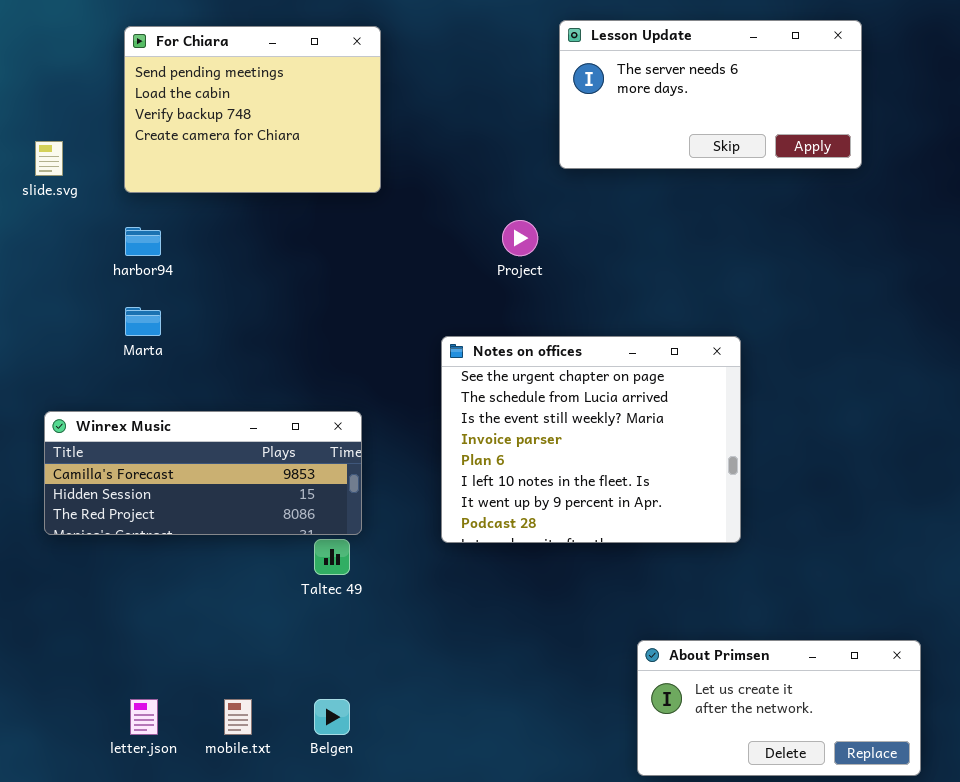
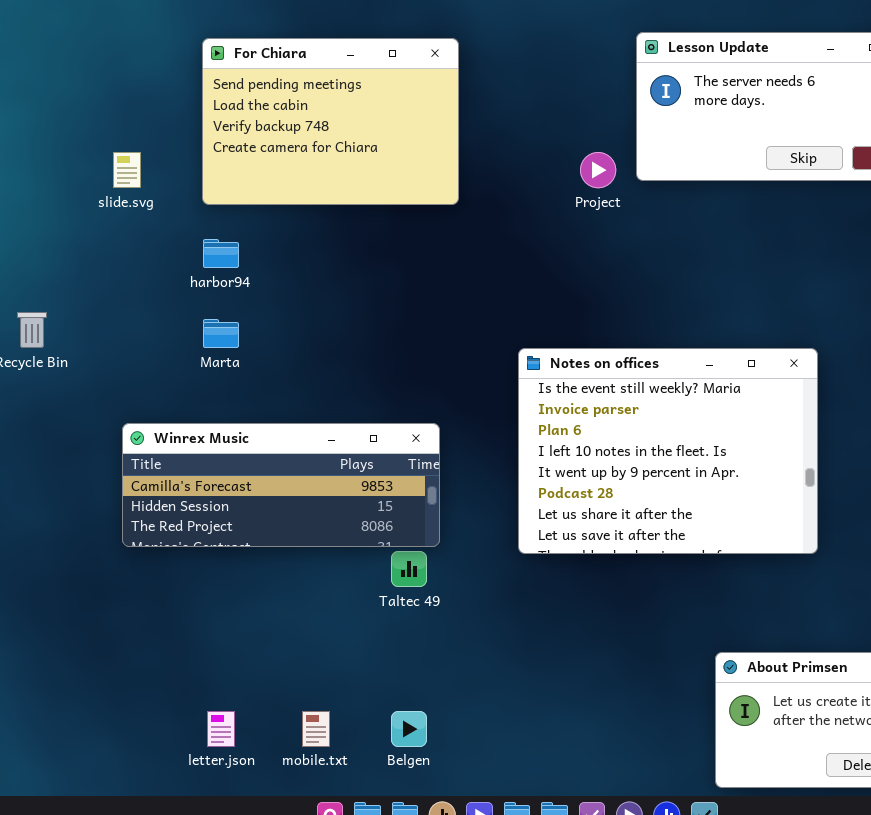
Project: [502,220,538,256] -> [580,152,616,188], moved
Notes on offices: [441,336,741,543] -> [518,348,818,554], scrolled down 2 rows

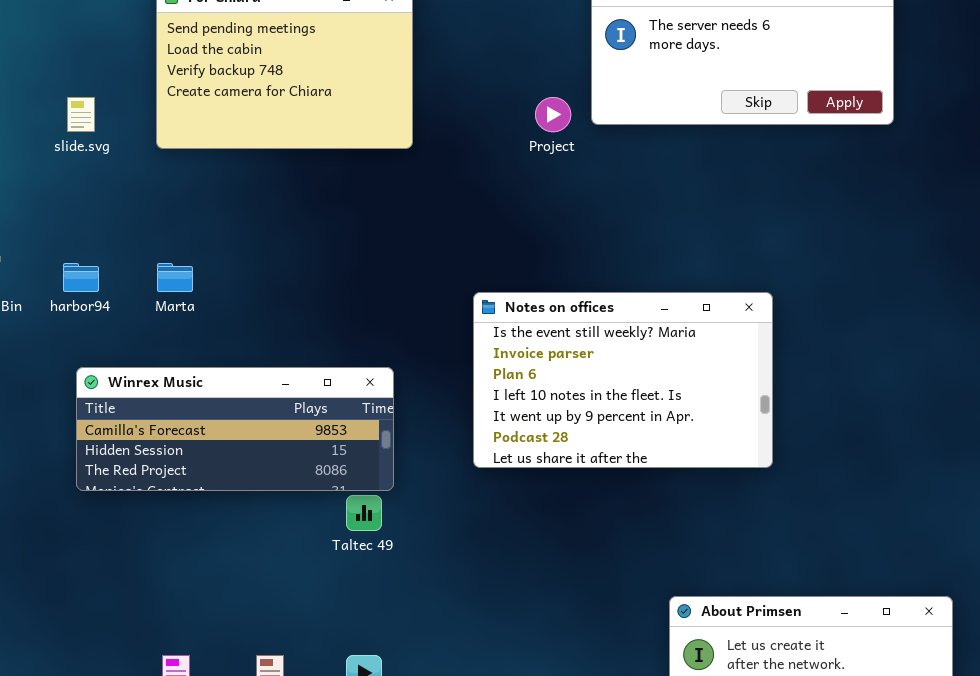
harbor94: [203,239,239,268] -> [63,263,99,292], moved
Notes on offices: [518,348,818,554] -> [473,292,773,468], resized

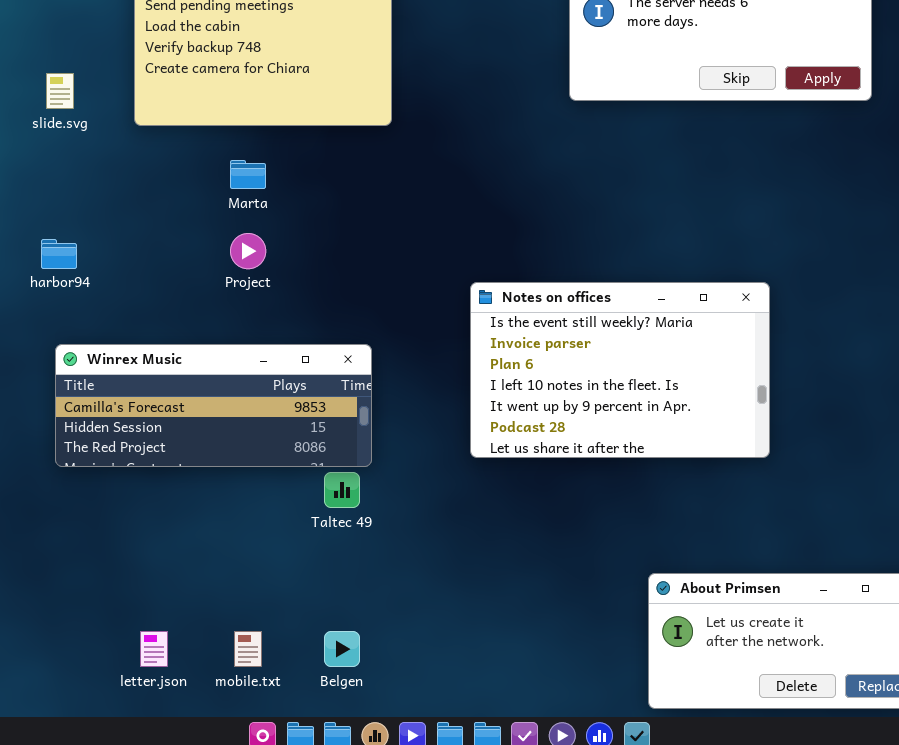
Project: [535,97,571,132] -> [230,233,266,269], moved
Marta: [157,263,193,292] -> [230,160,266,189], moved
Notes on offices: [473,292,773,468] -> [470,282,770,458], moved

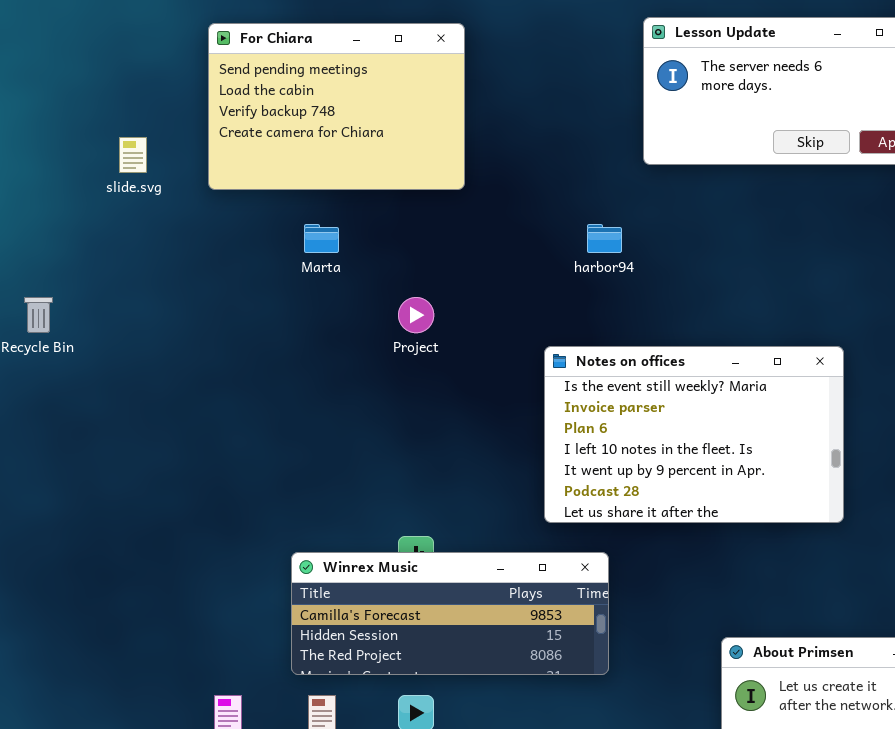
Project: [230,233,266,269] -> [398,297,434,333], moved
harbor94: [41,239,77,269] -> [587,224,622,253], moved
Winrex Music: [55,344,372,467] -> [291,552,609,675], moved

